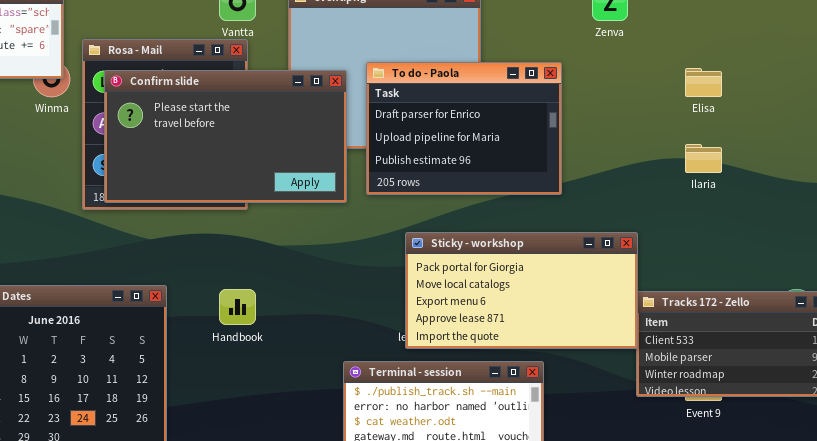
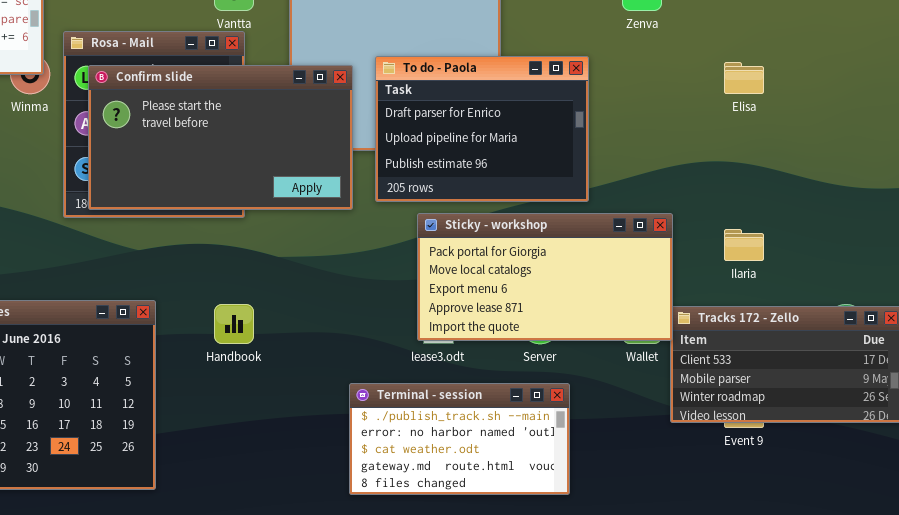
Ilaria: [685,144,722,173] -> [724,229,764,261], moved
Sticky - workshop: [405,232,638,349] -> [417,213,673,341], moved

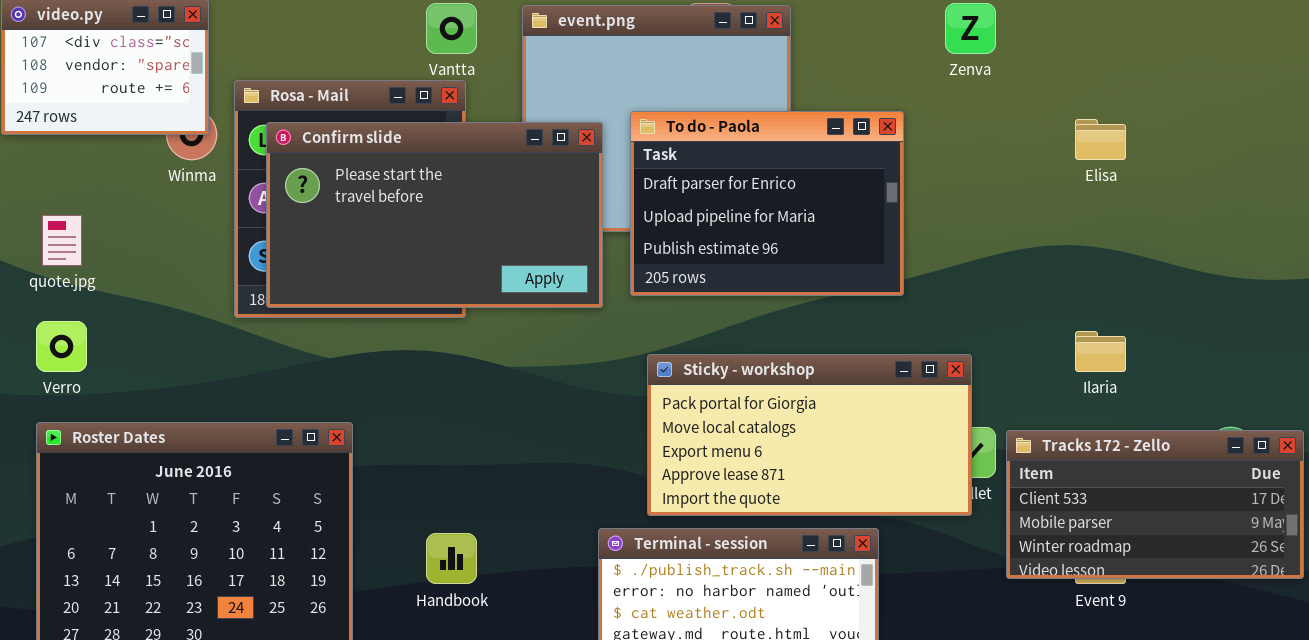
Sticky - workshop: [417,213,673,341] -> [647,354,972,516], moved
Handbook: [214,304,254,344] -> [426,533,477,584], moved

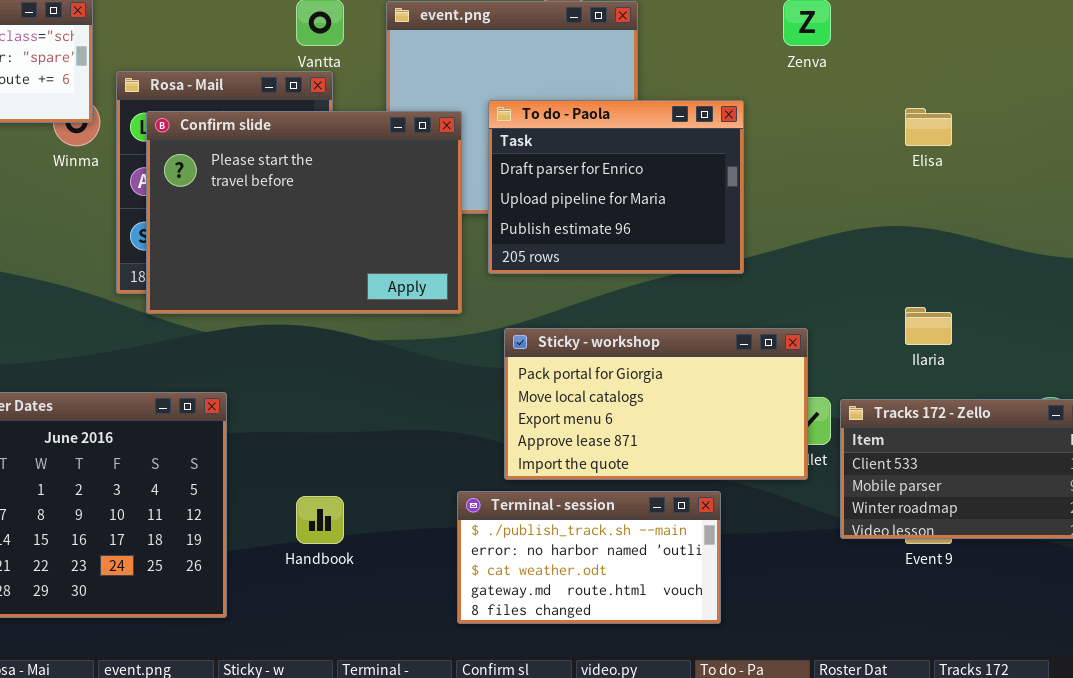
Confirm slide: [266,122,603,308] -> [146,111,462,314], resized

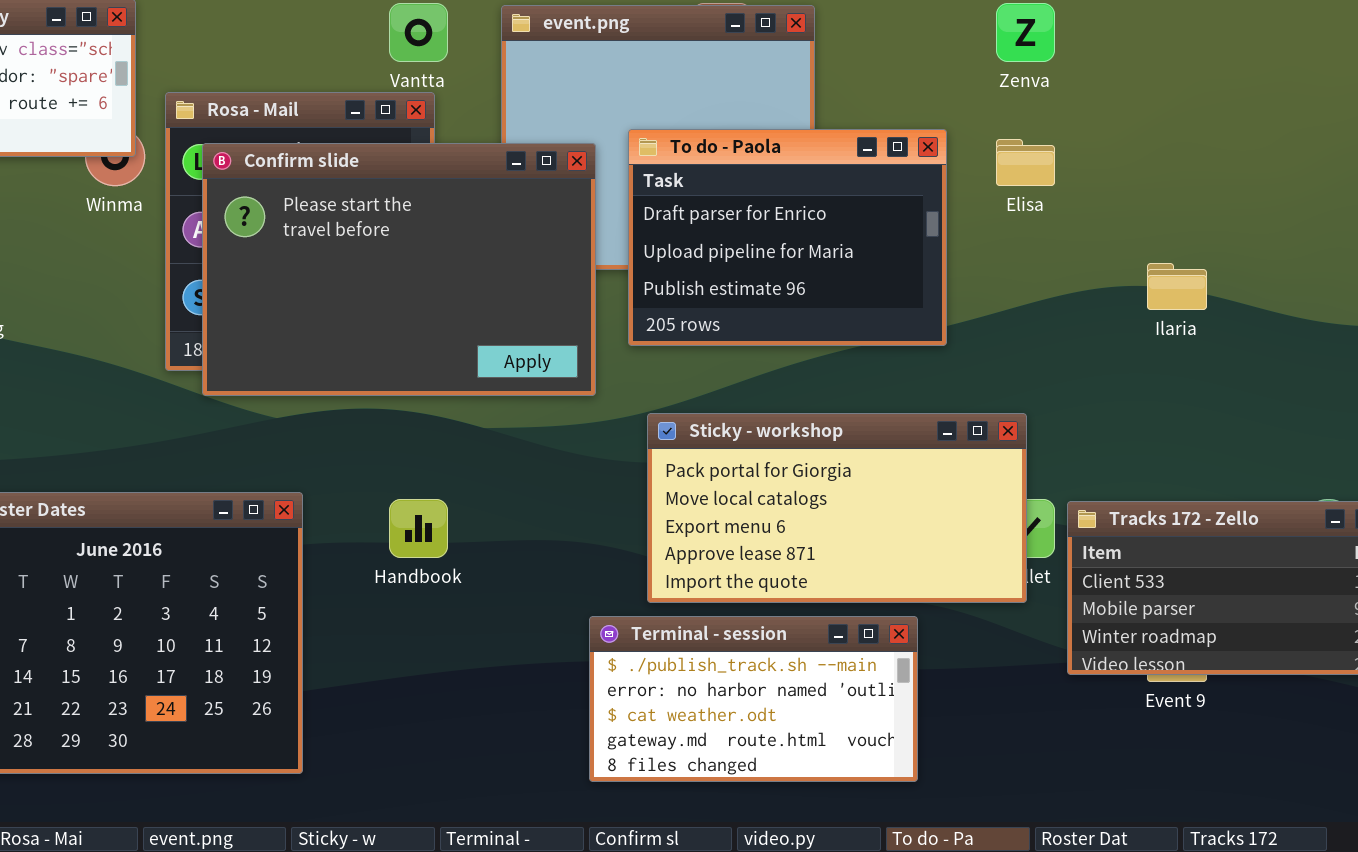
Elisa: [905,108,952,146] -> [996,139,1055,186], moved
Ilaria: [905,307,952,345] -> [1147,263,1207,310], moved
Handbook: [296,496,344,544] -> [389,499,448,558], moved

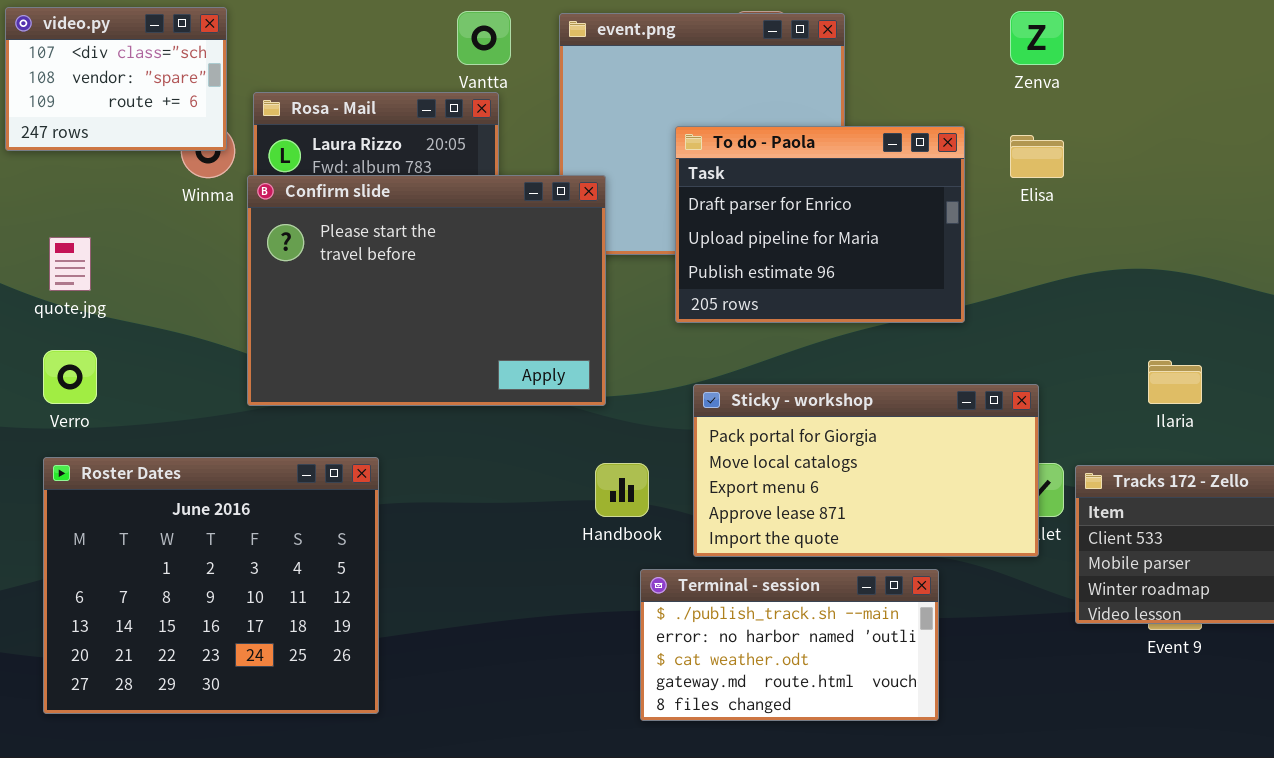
Confirm slide: [202,143,596,396] -> [247,175,606,406], moved
Ilaria: [1147,263,1207,310] -> [1148,360,1202,404], moved
Handbook: [389,499,448,558] -> [595,463,649,517], moved

